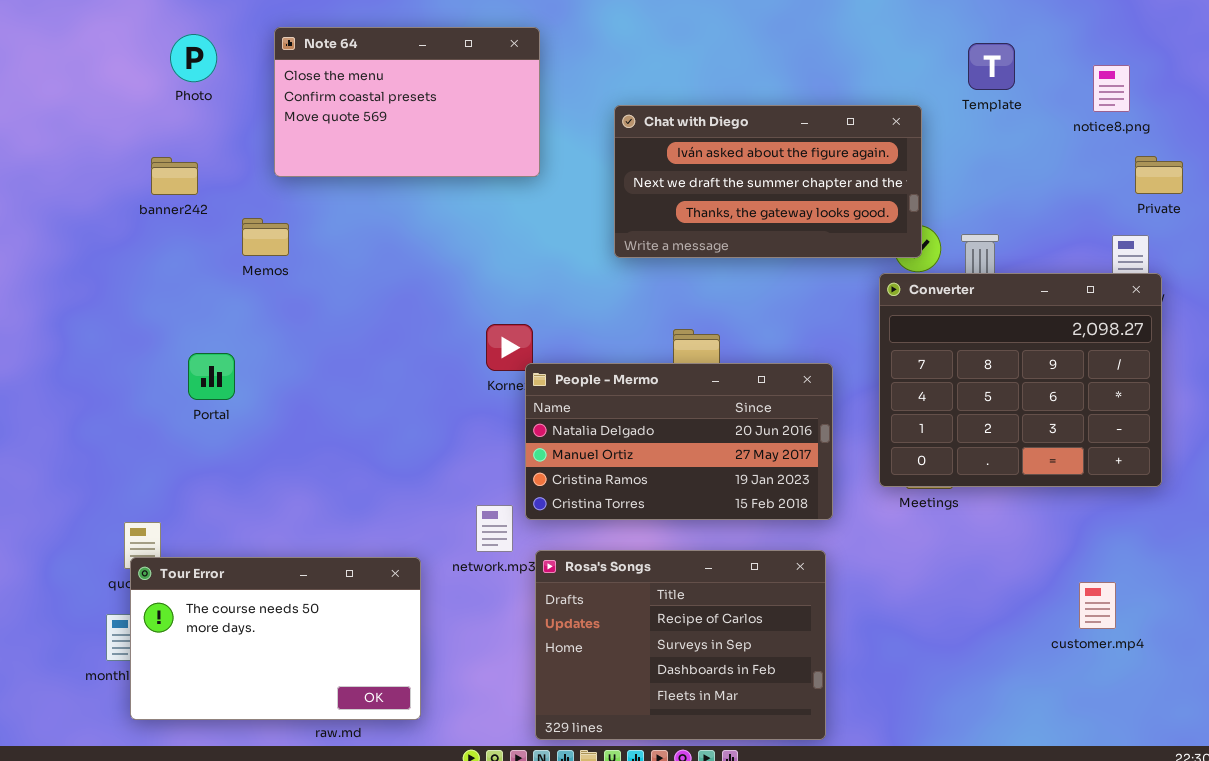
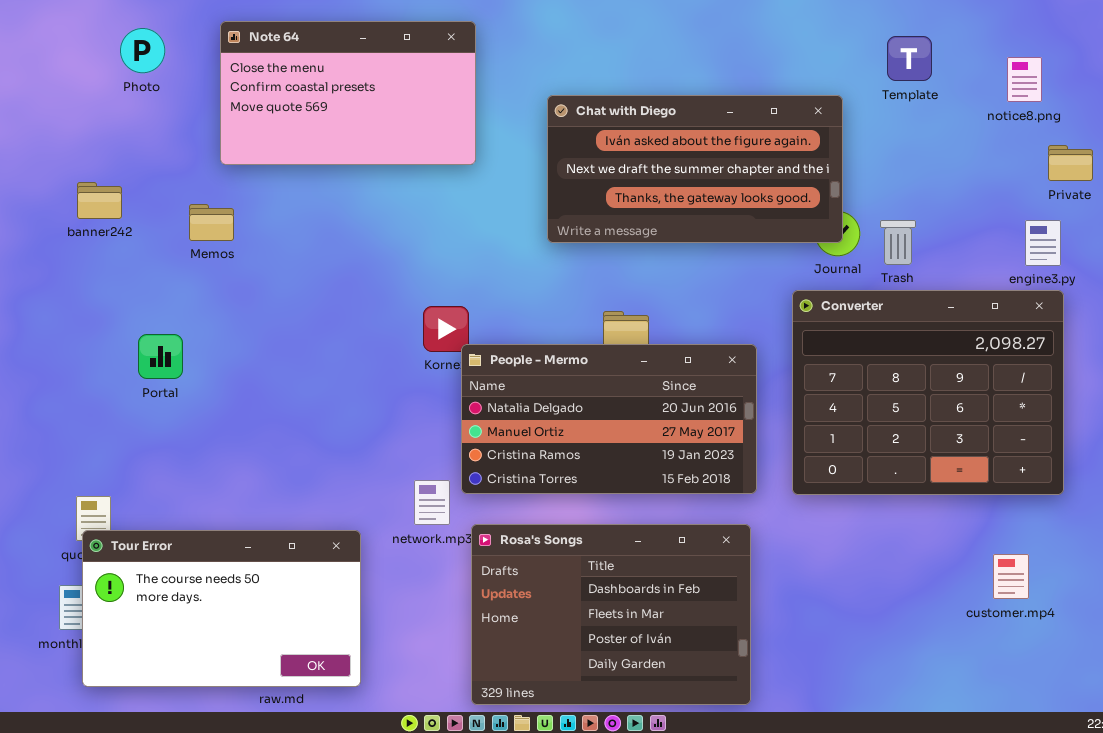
banner242: [151,157,198,195] -> [77,182,122,219], moved
Converter: [879,273,1162,487] -> [792,290,1064,495], moved
Rosa's Songs: [535,550,826,740] -> [471,524,751,705], scrolled down 2 rows

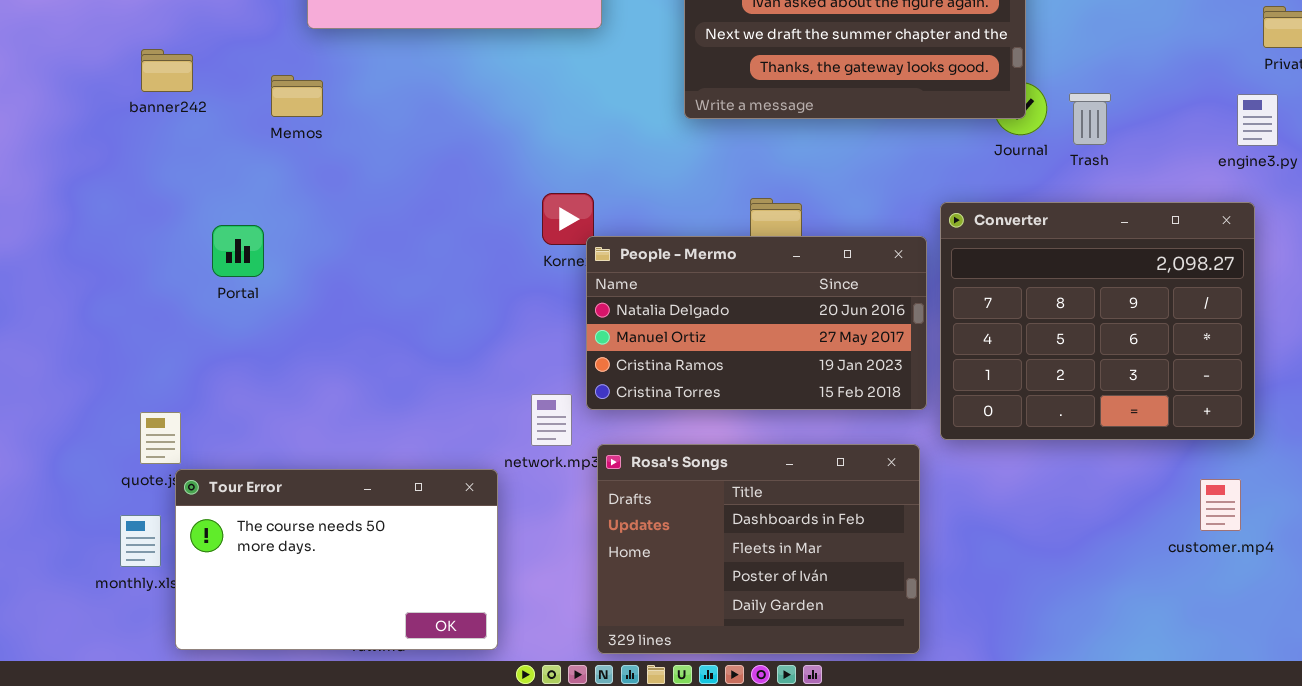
Converter: [792,290,1064,495] -> [940,202,1255,440], moved
Tour Error: [82,530,361,687] -> [175,469,498,650], moved

